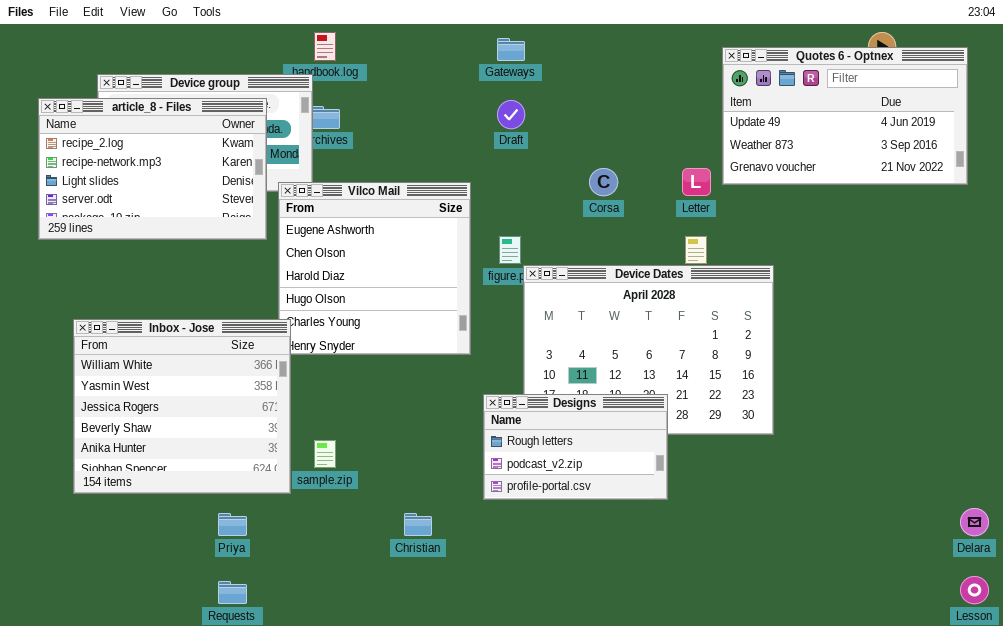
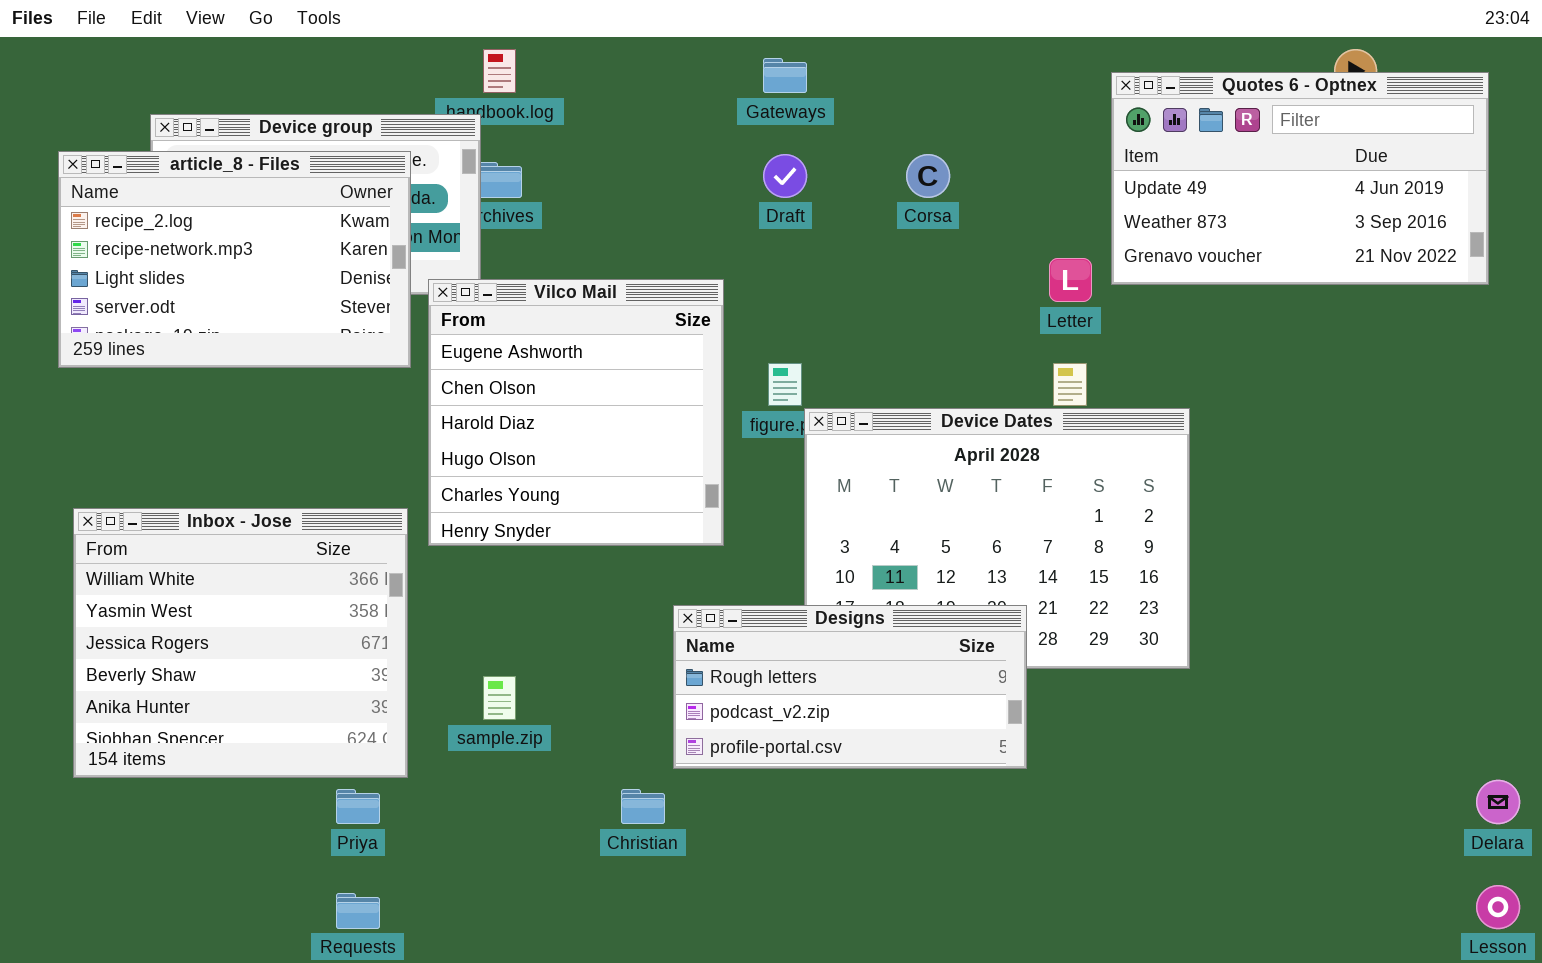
Corsa: [589,168,618,196] -> [906,154,950,198], moved
Inbox - Jose: [73,319,291,494] -> [73,508,408,778], moved
Designs: [483,394,668,500] -> [673,605,1027,769], resized

